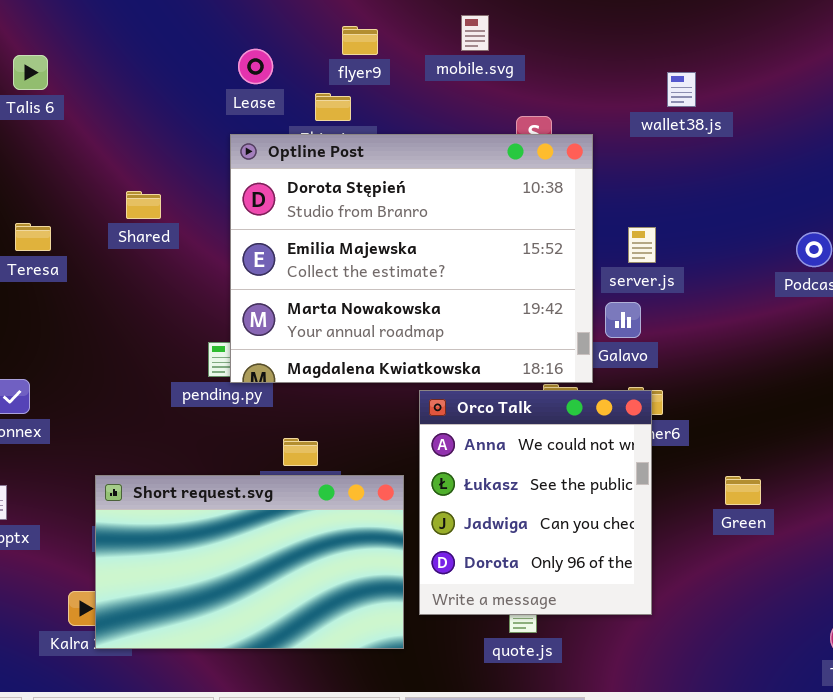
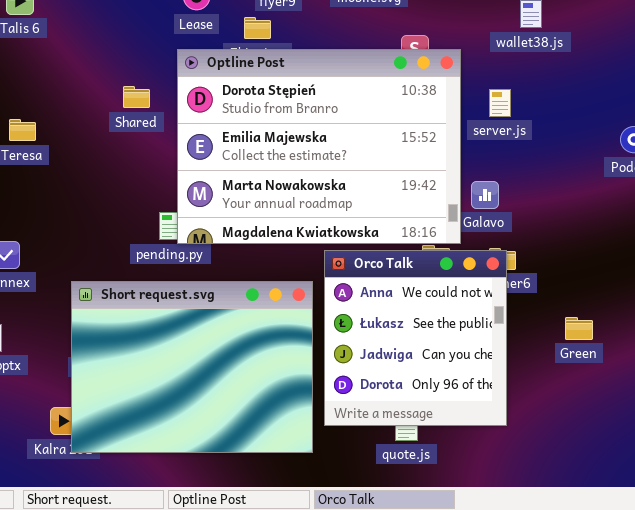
Shared: [126,191,161,219] -> [123,86,150,108], moved
server.js: [628,227,656,263] -> [489,89,511,117], moved
Short request.svg: [95,475,404,649] -> [71,281,313,453], resized

